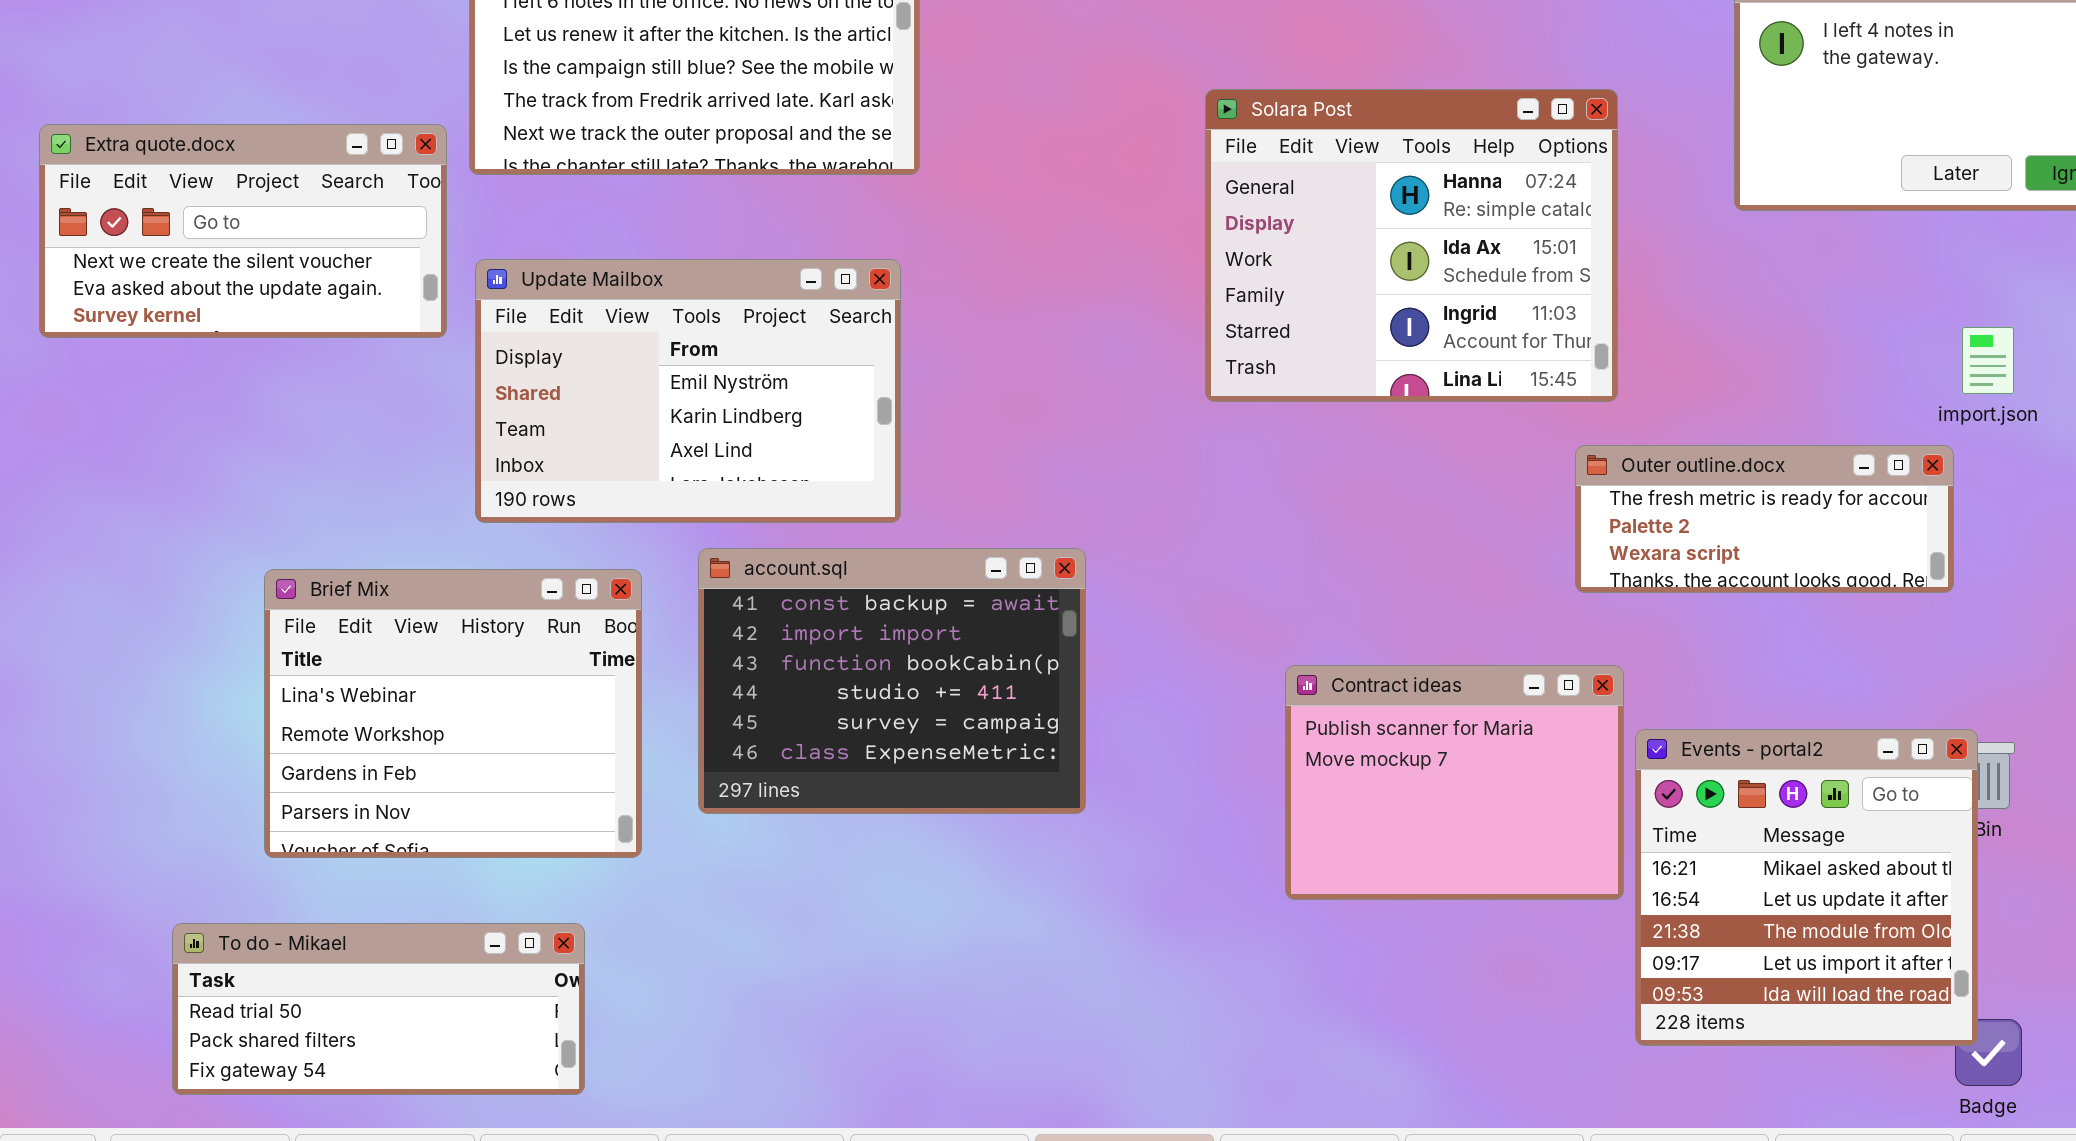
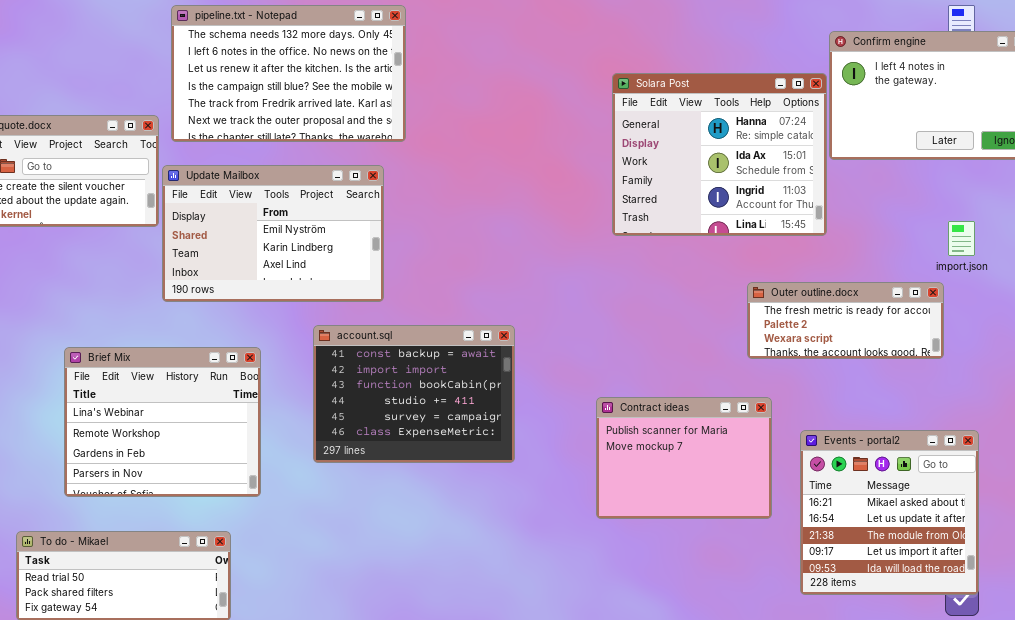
Solara Post: [1205,89,1618,402] -> [612,73,827,236], moved
Update Mailbox: [475,259,901,523] -> [162,165,384,302], moved
account.sql: [698,548,1086,814] -> [313,325,515,463], moved
Events - portal2: [1635,729,1978,1046] -> [800,430,979,595], moved

